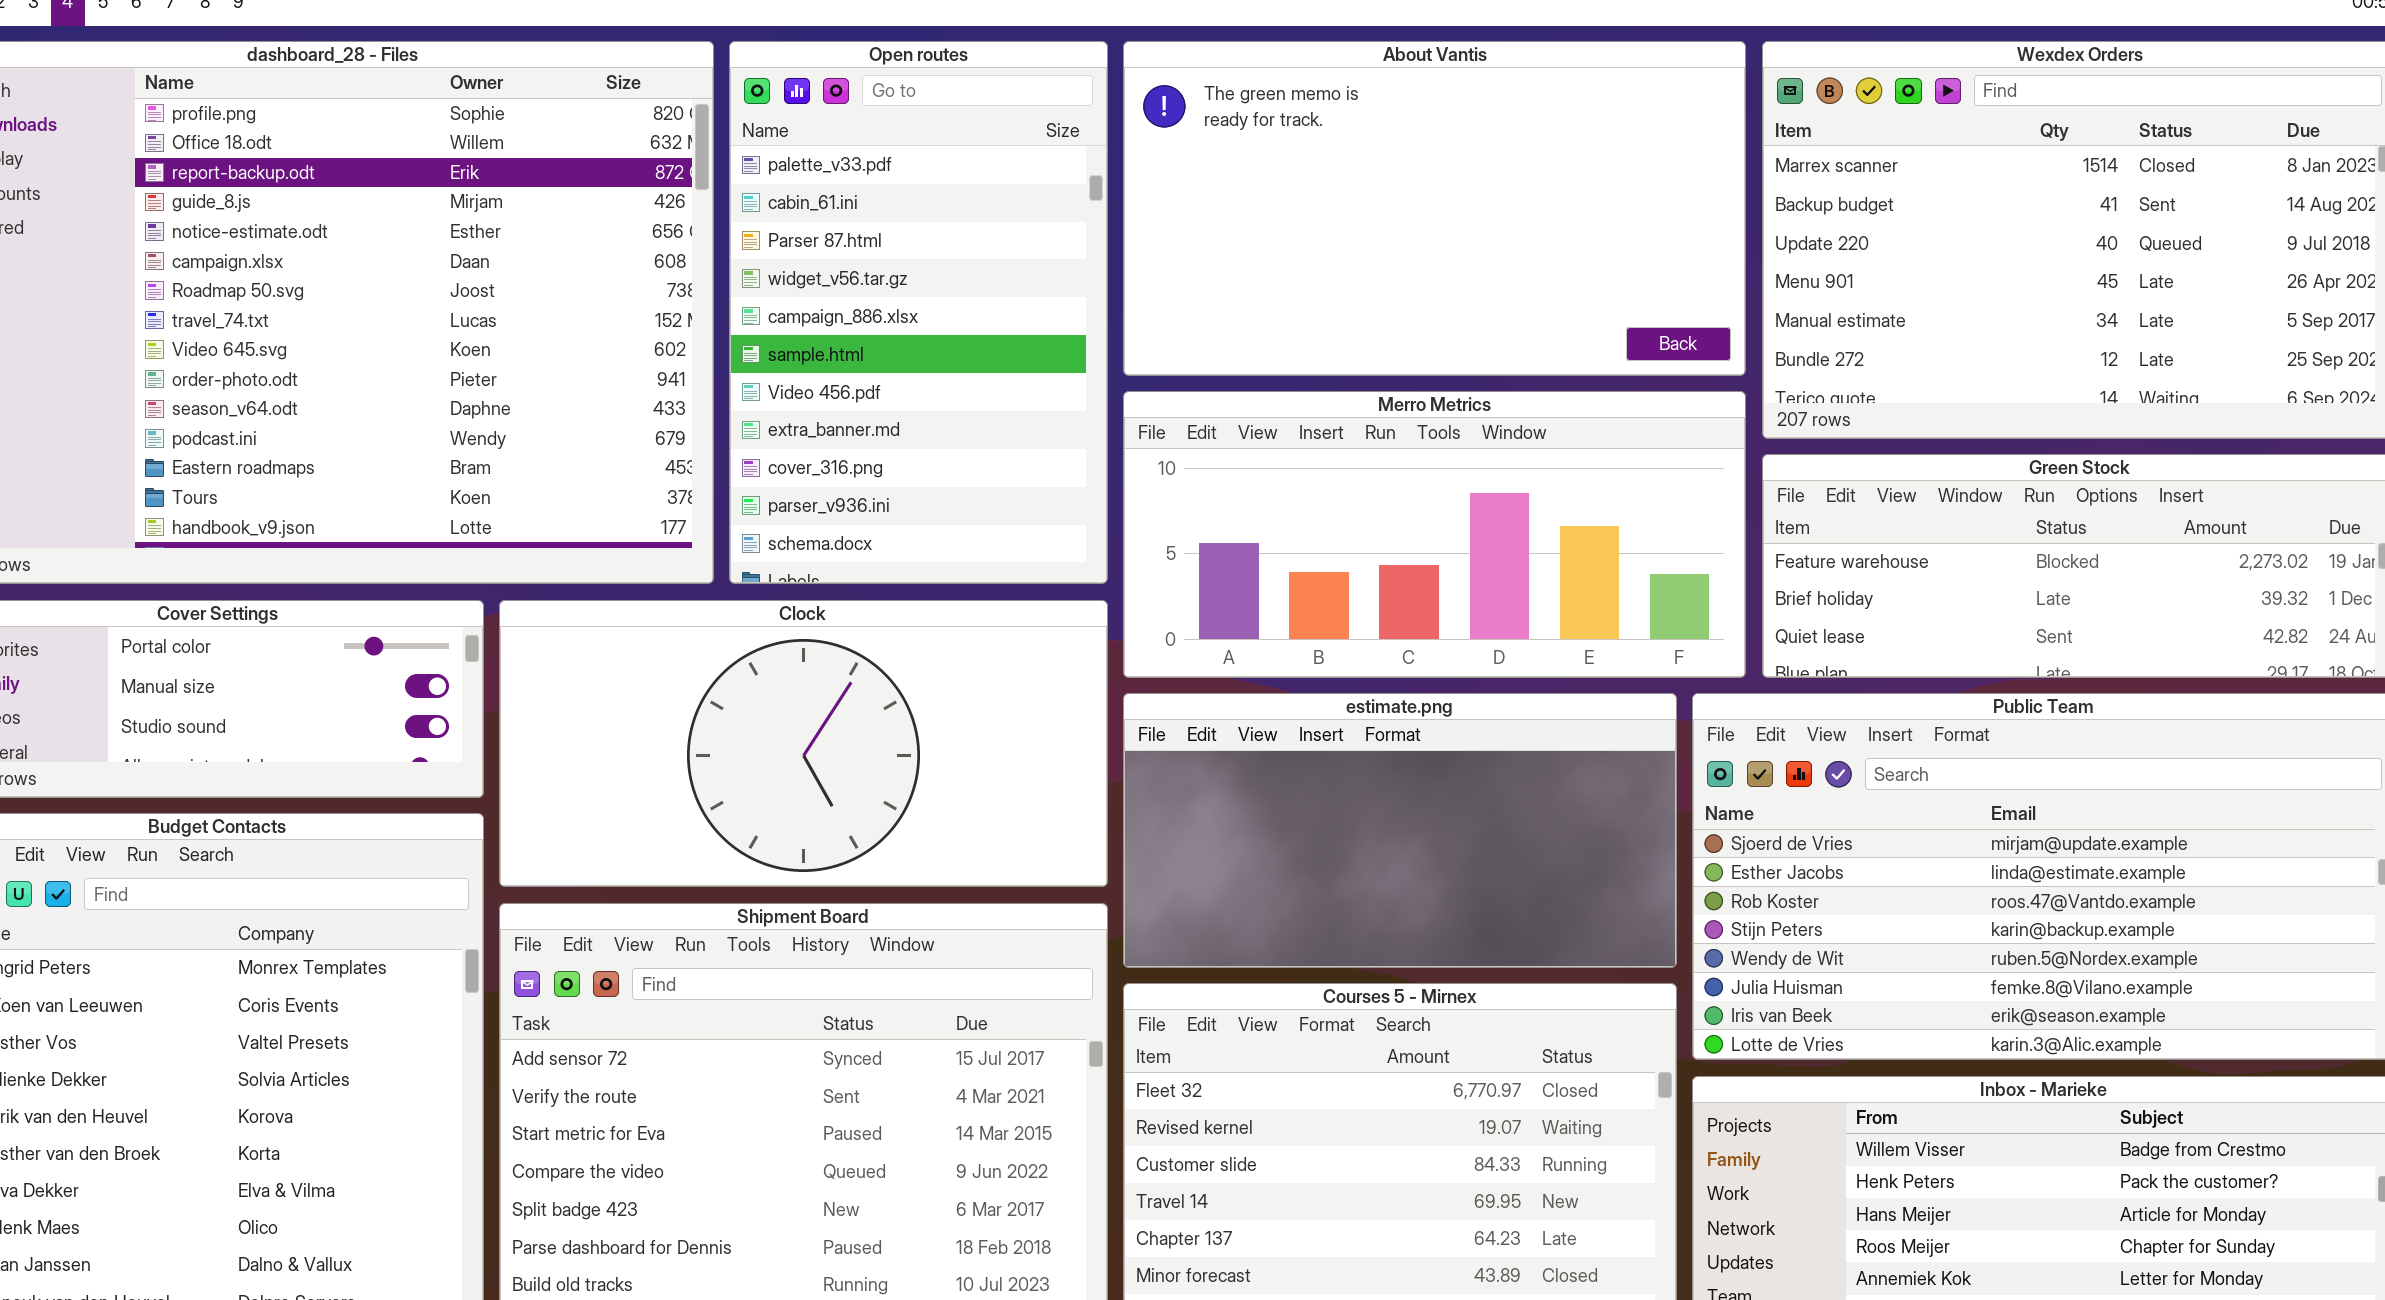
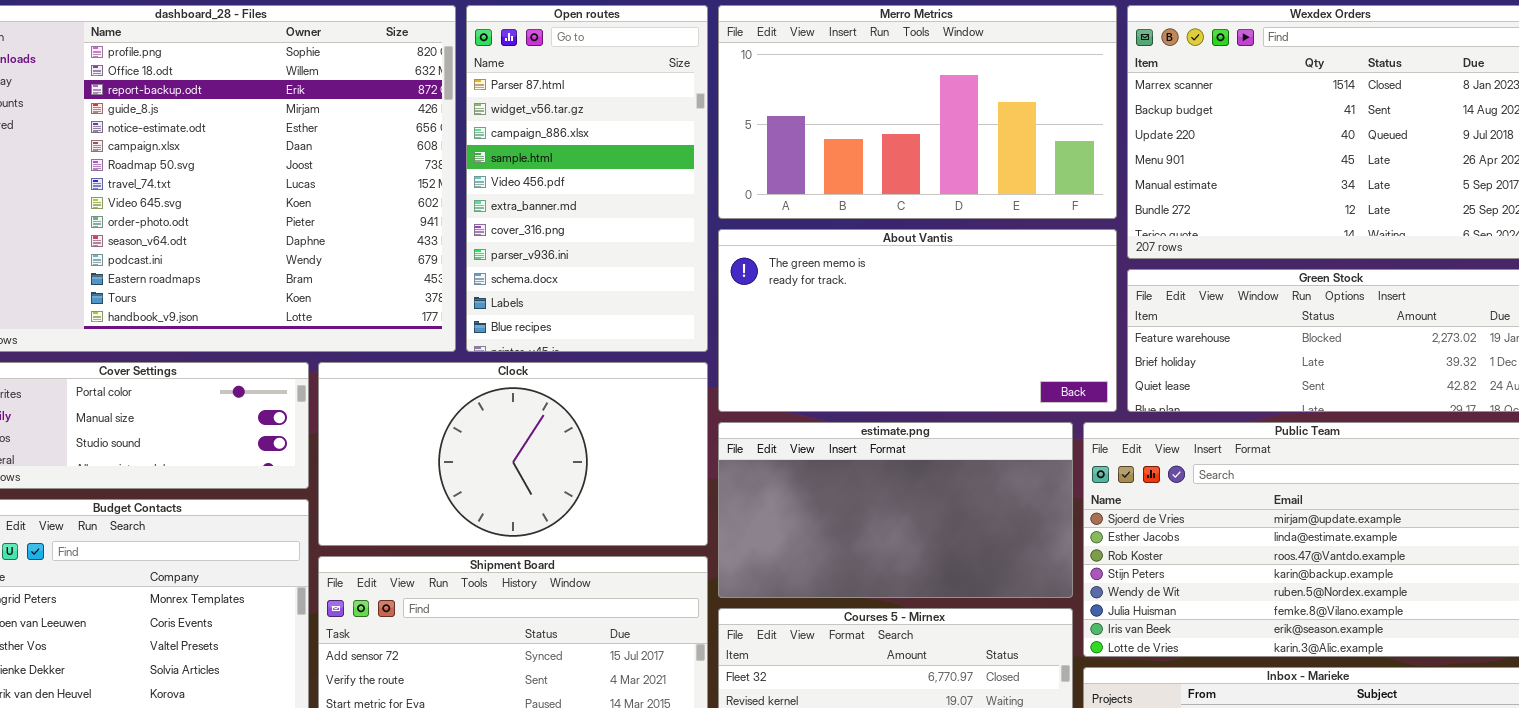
Open routes: [729,41,1108,584] -> [466,5,708,352], scrolled down 2 rows
About Vantis: [1123,41,1746,376] -> [718,229,1117,412], moved, resized
Merro Metrics: [1123,391,1746,678] -> [718,5,1117,219], moved, resized

